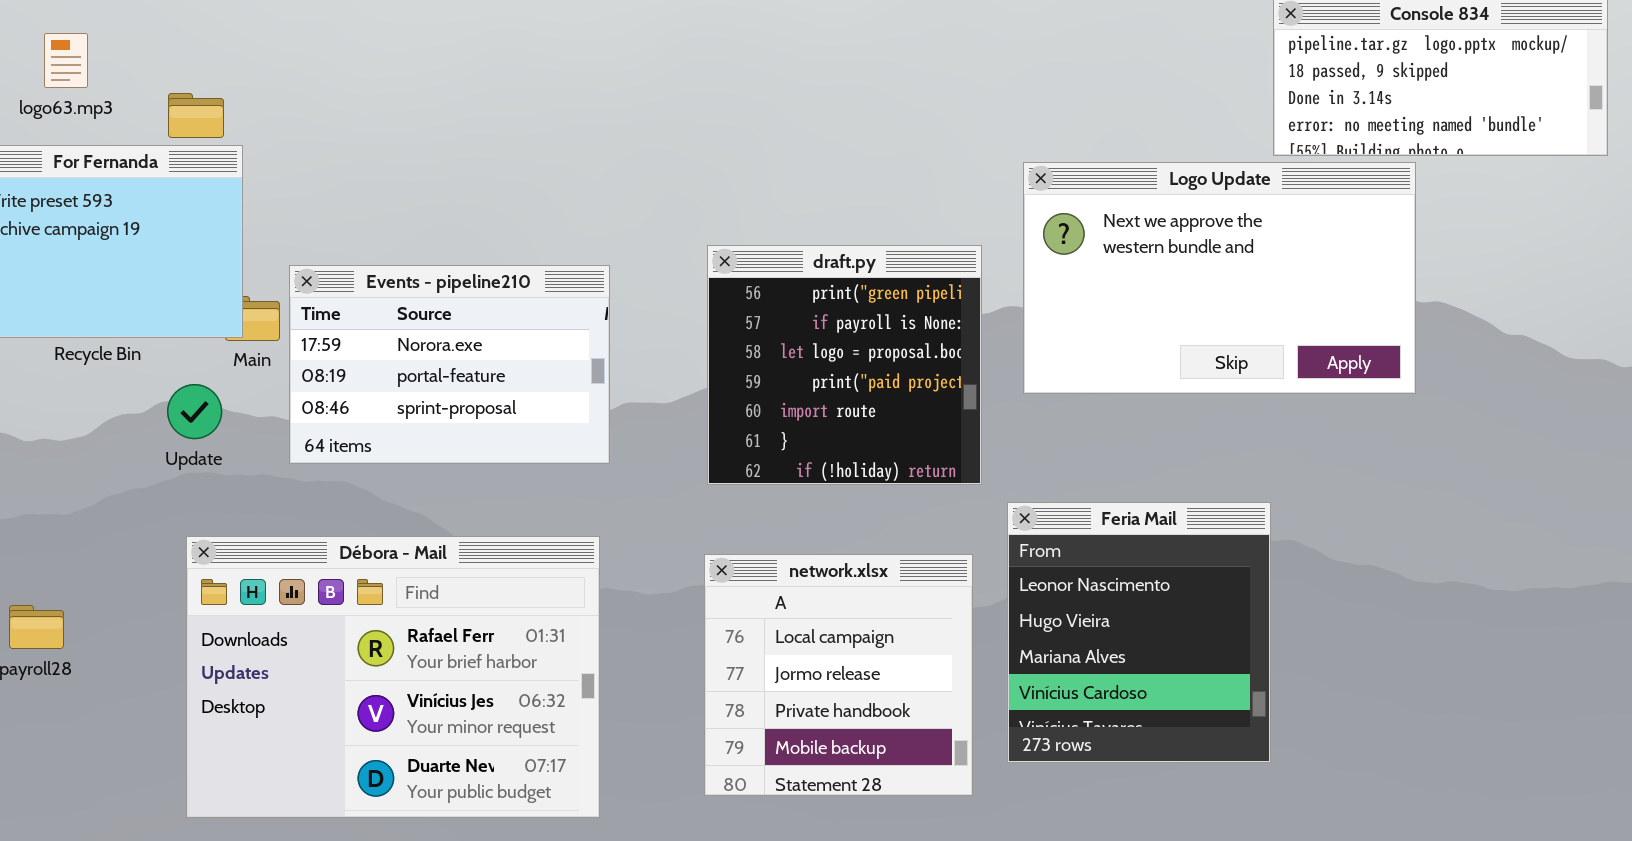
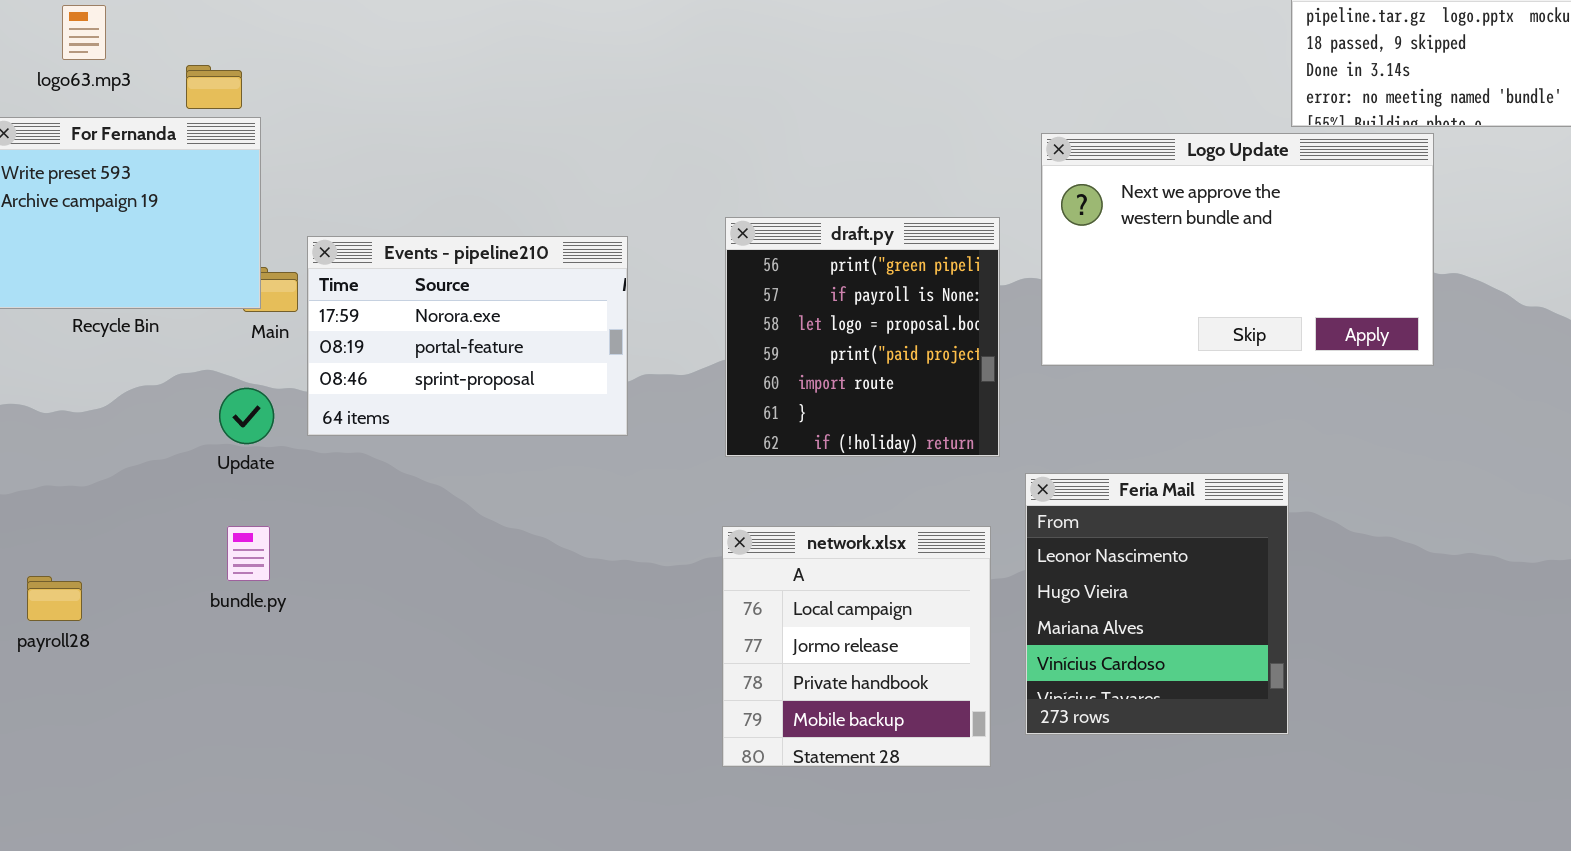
Update: [167,384,222,439] -> [219,388,274,444], moved
Débora - Mail: [186,536,600,818] -> none, closed

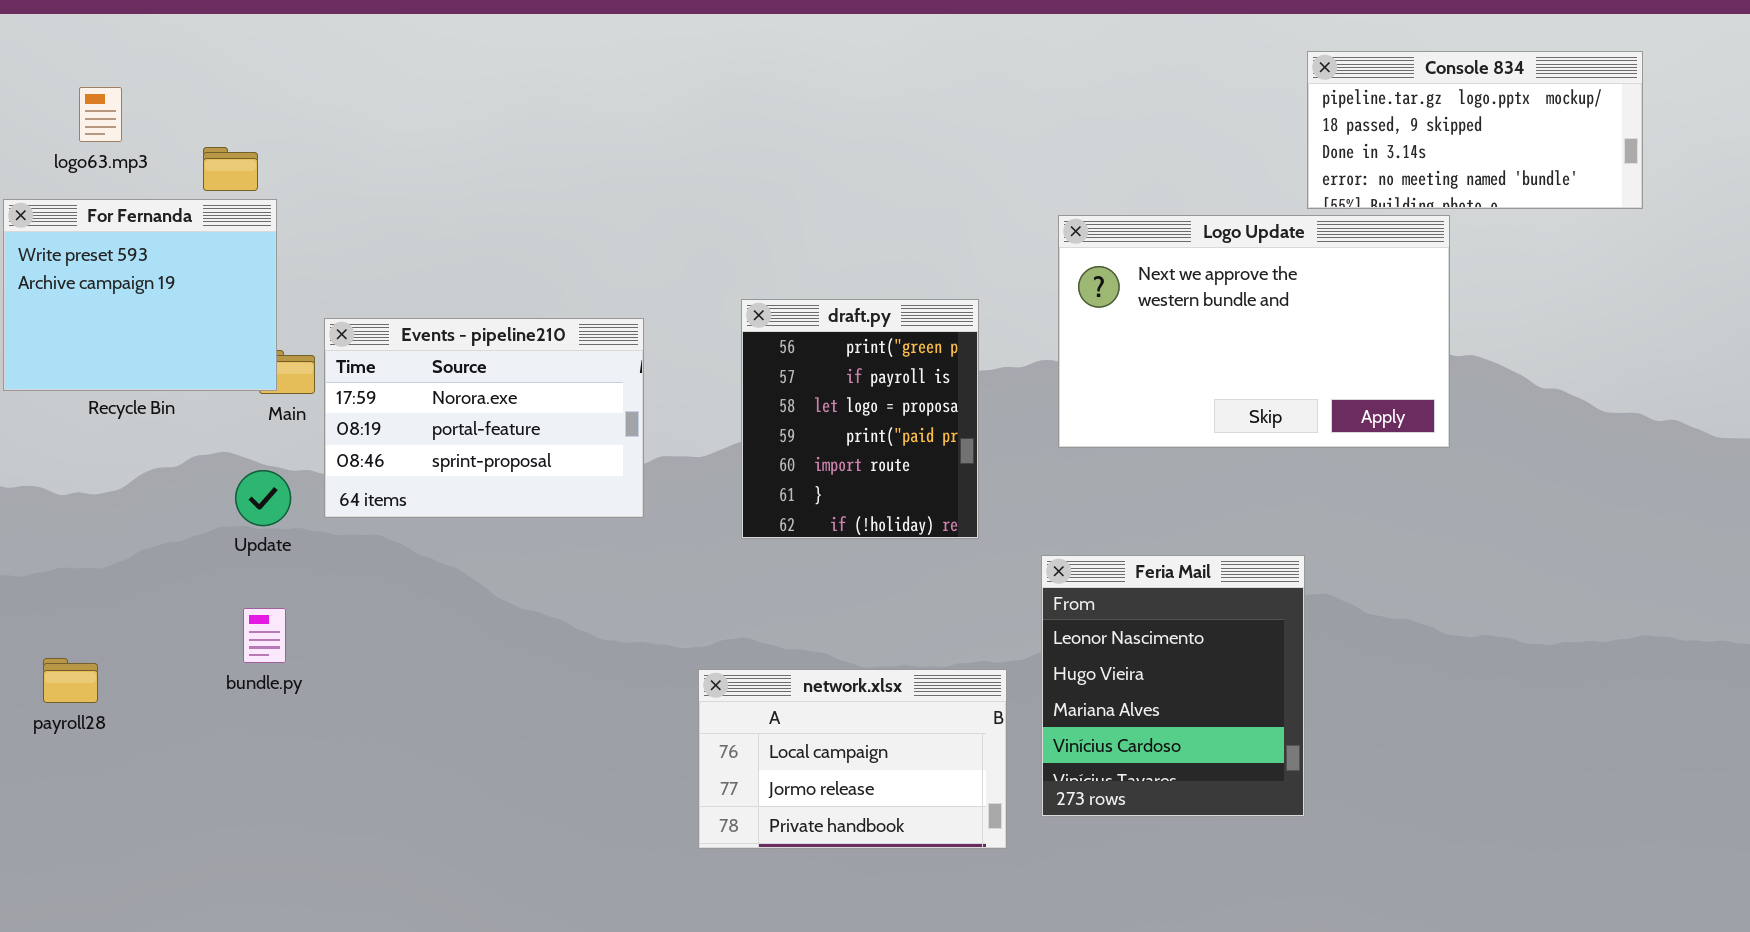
draft.py: [725,217,1000,457] -> [741,299,979,539], resized
network.xlsx: [722,526,991,767] -> [698,669,1007,849], resized

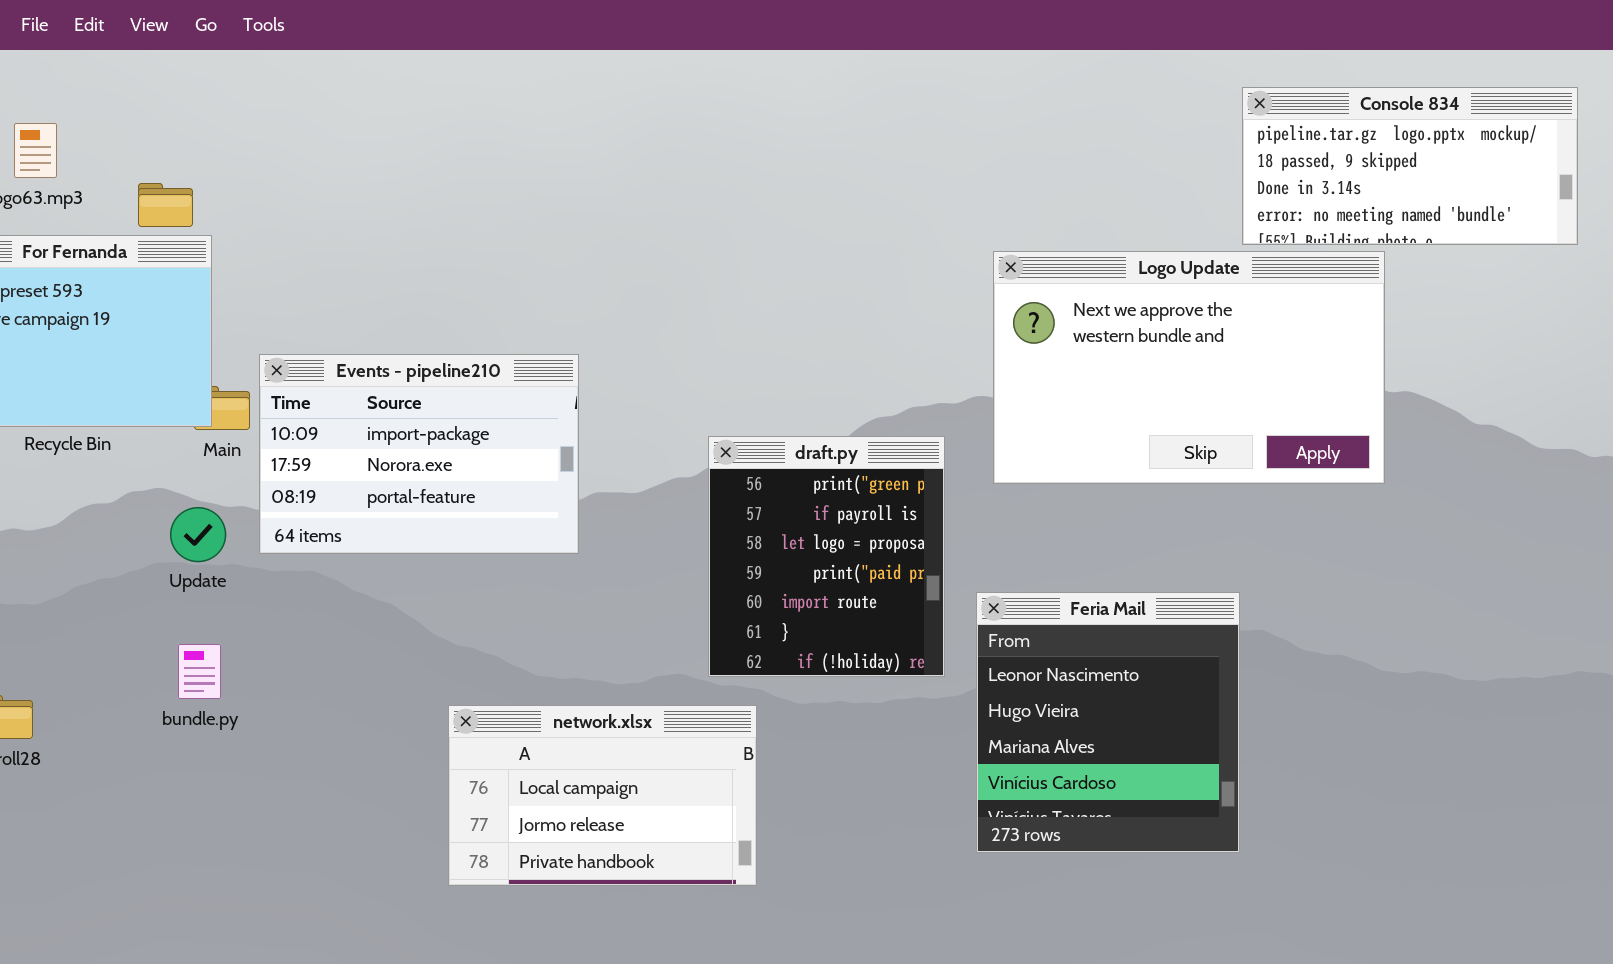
draft.py: [741,299,979,539] -> [708,436,945,677], moved
Events - pipeline210: [324,318,644,518] -> [259,354,579,554], scrolled up 1 row
network.xlsx: [698,669,1007,849] -> [448,705,757,886], moved

